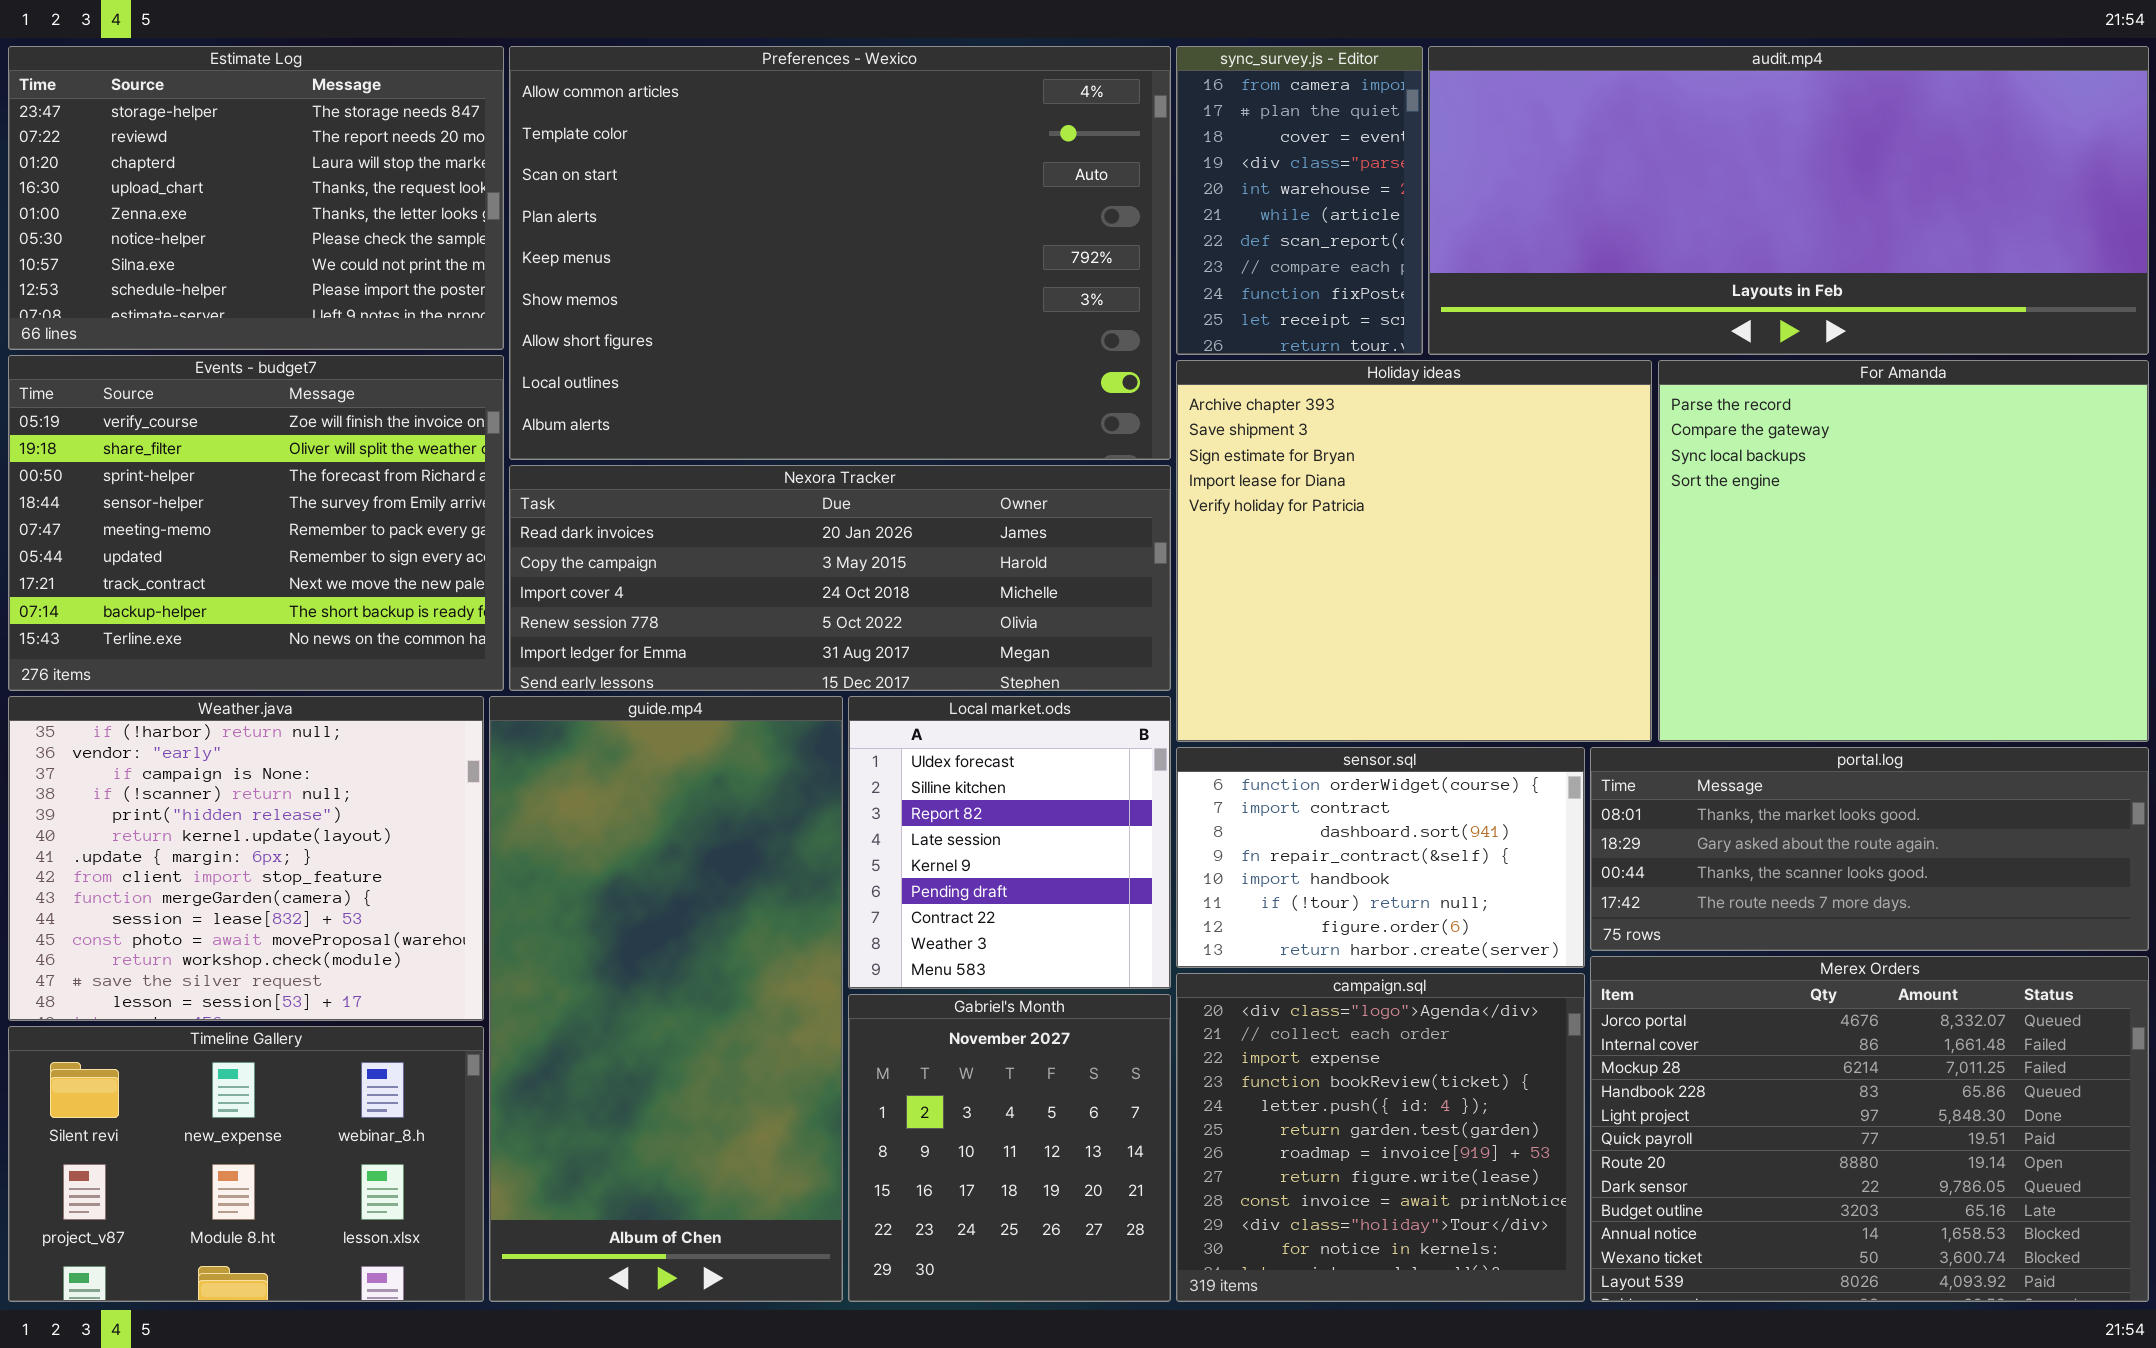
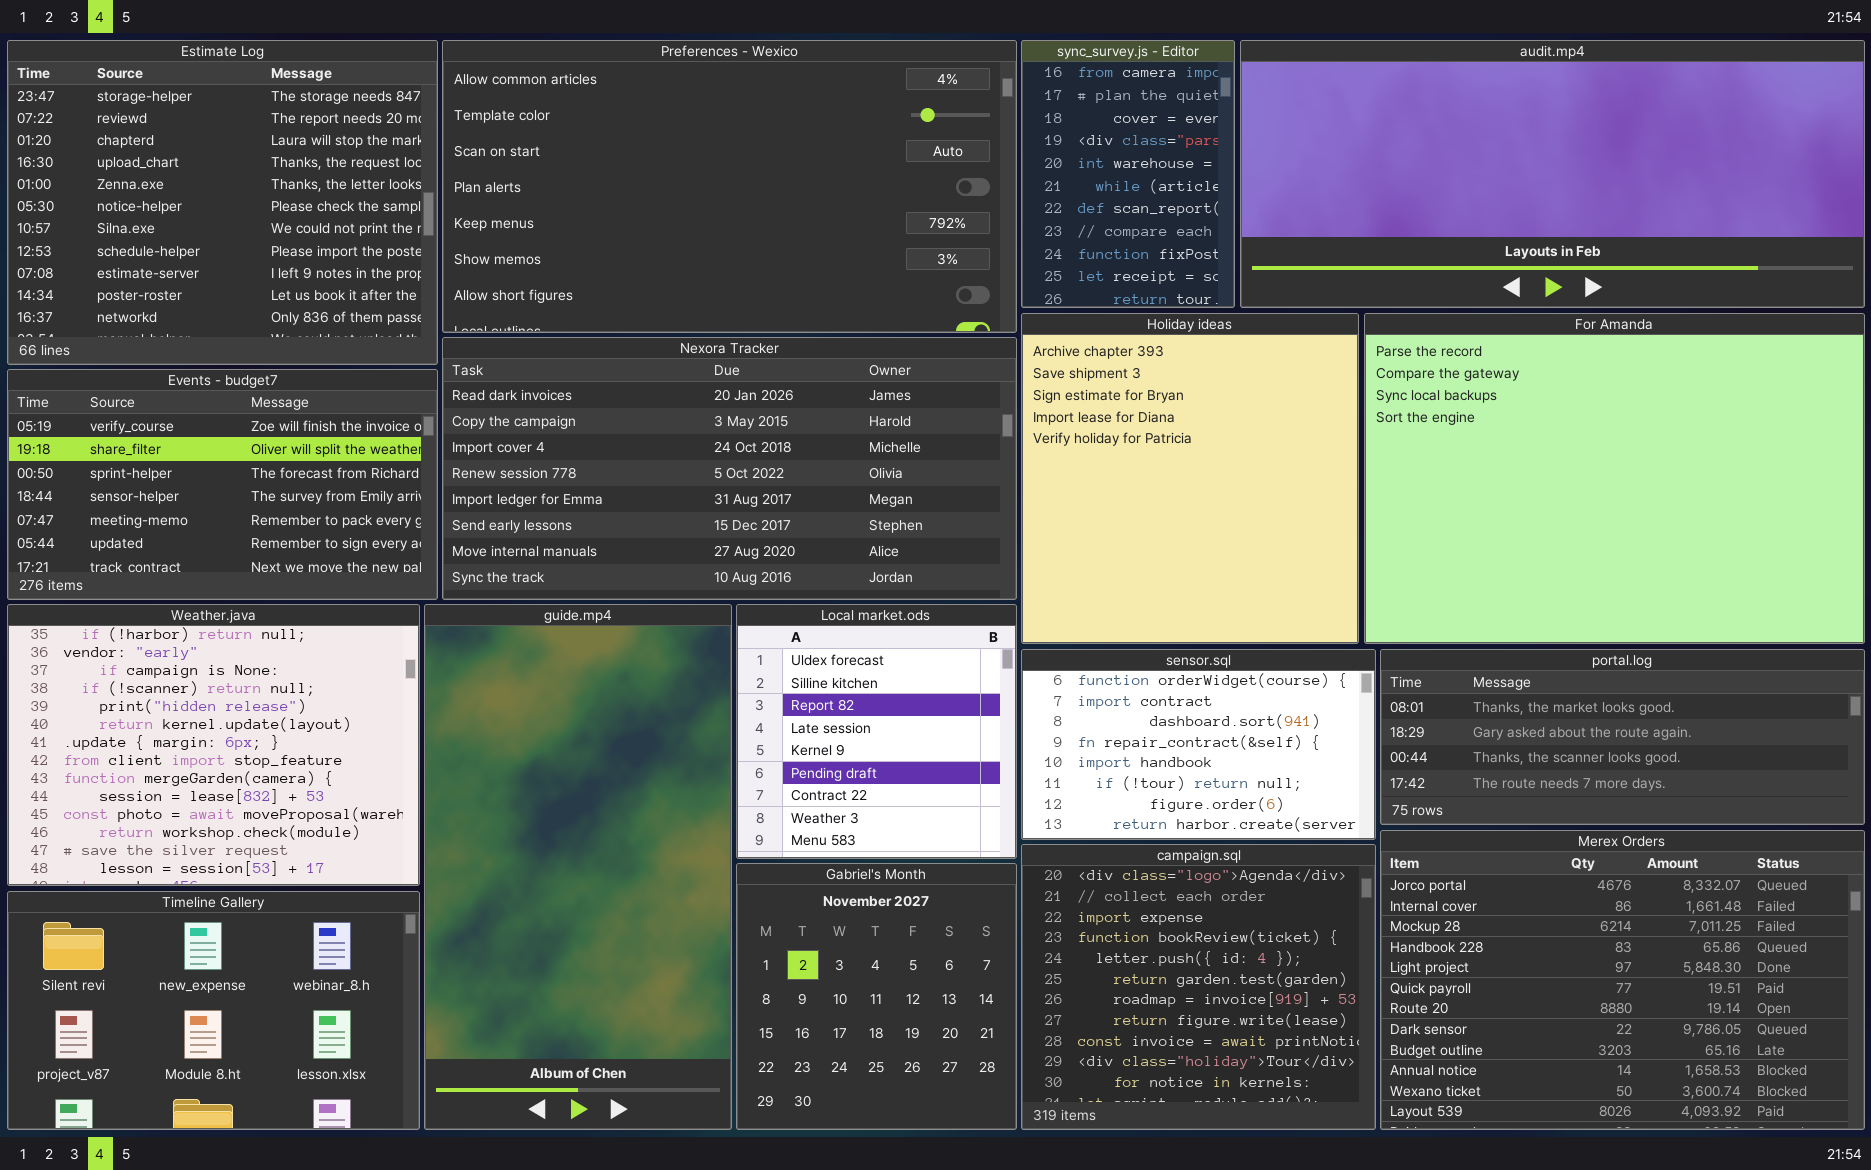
Estimate Log: [8,46,504,350] -> [7,40,438,365], resized
Preferences - Wexico: [509,46,1171,460] -> [442,40,1017,333], resized
Events - budget7: [8,355,504,691] -> [7,369,438,600], resized
Holiday ideas: [1176,360,1652,742] -> [1021,313,1359,644], resized
For Amanda: [1658,360,2149,742] -> [1364,313,1865,644], resized
Nexora Tracker: [509,465,1171,691] -> [442,337,1017,600], resized

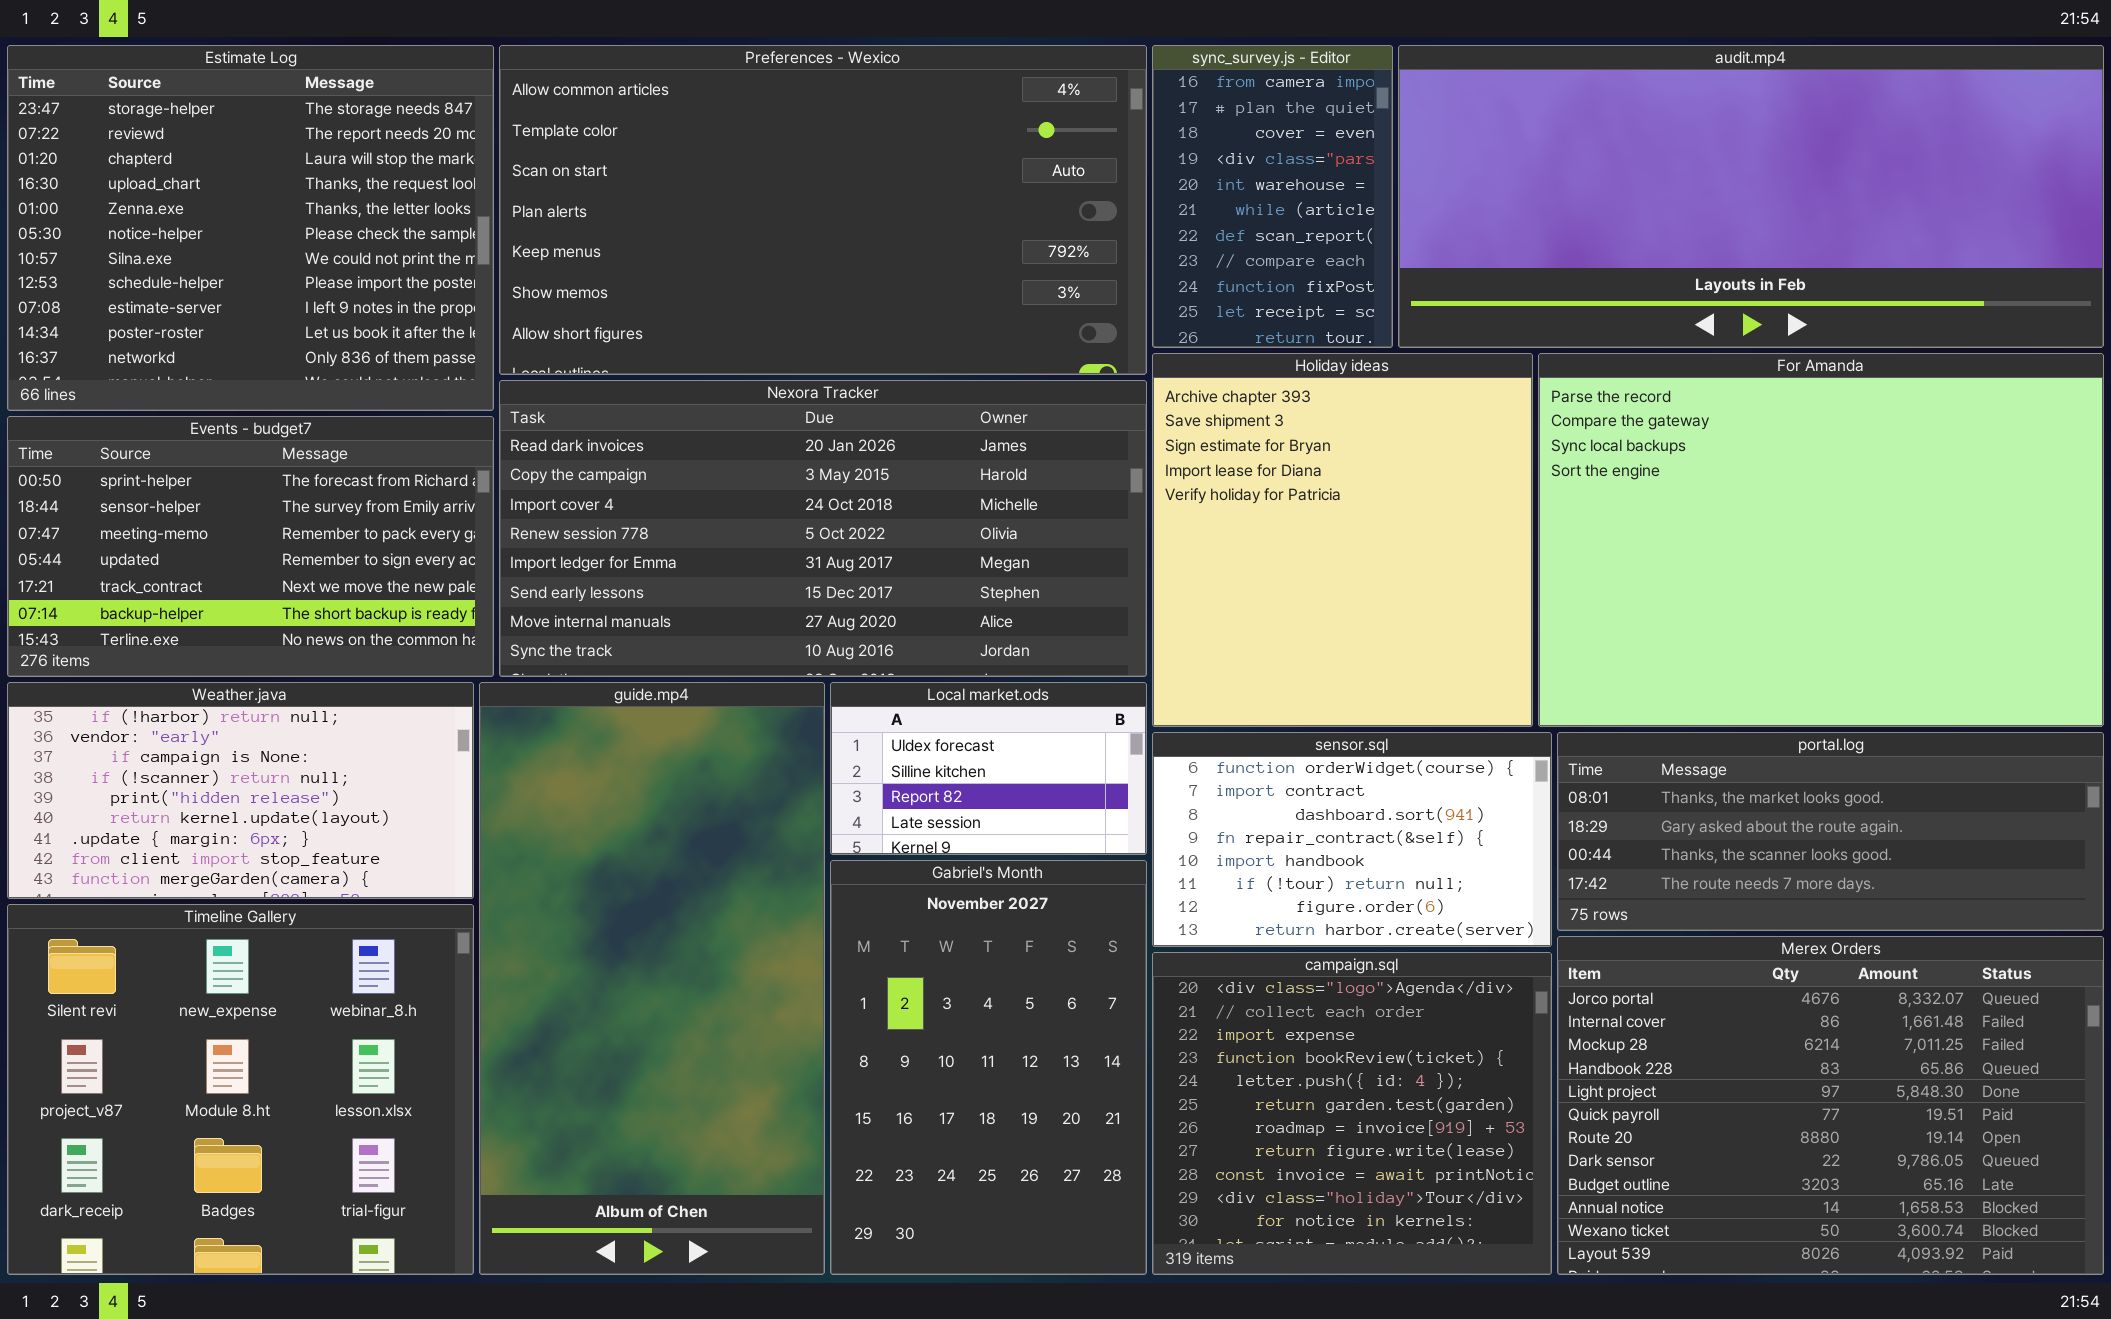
Events - budget7: [7,369,438,600] -> [7,416,494,677], scrolled down 2 rows
Weather.java: [7,604,420,886] -> [7,682,474,899], resized
Local market.ods: [736,604,1017,859] -> [830,682,1147,855], resized
Gabriel's Month: [736,863,1017,1130] -> [830,860,1147,1275], resized
Timeline Gallery: [7,891,420,1130] -> [7,904,474,1275], resized

